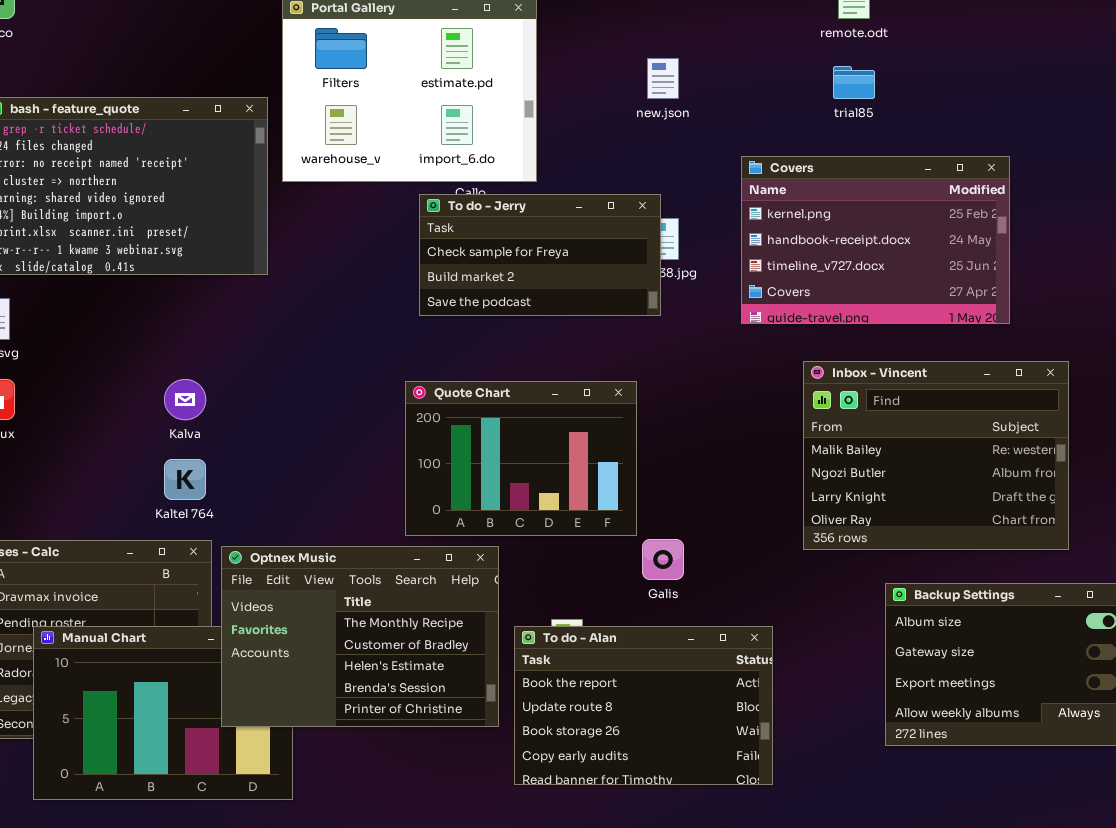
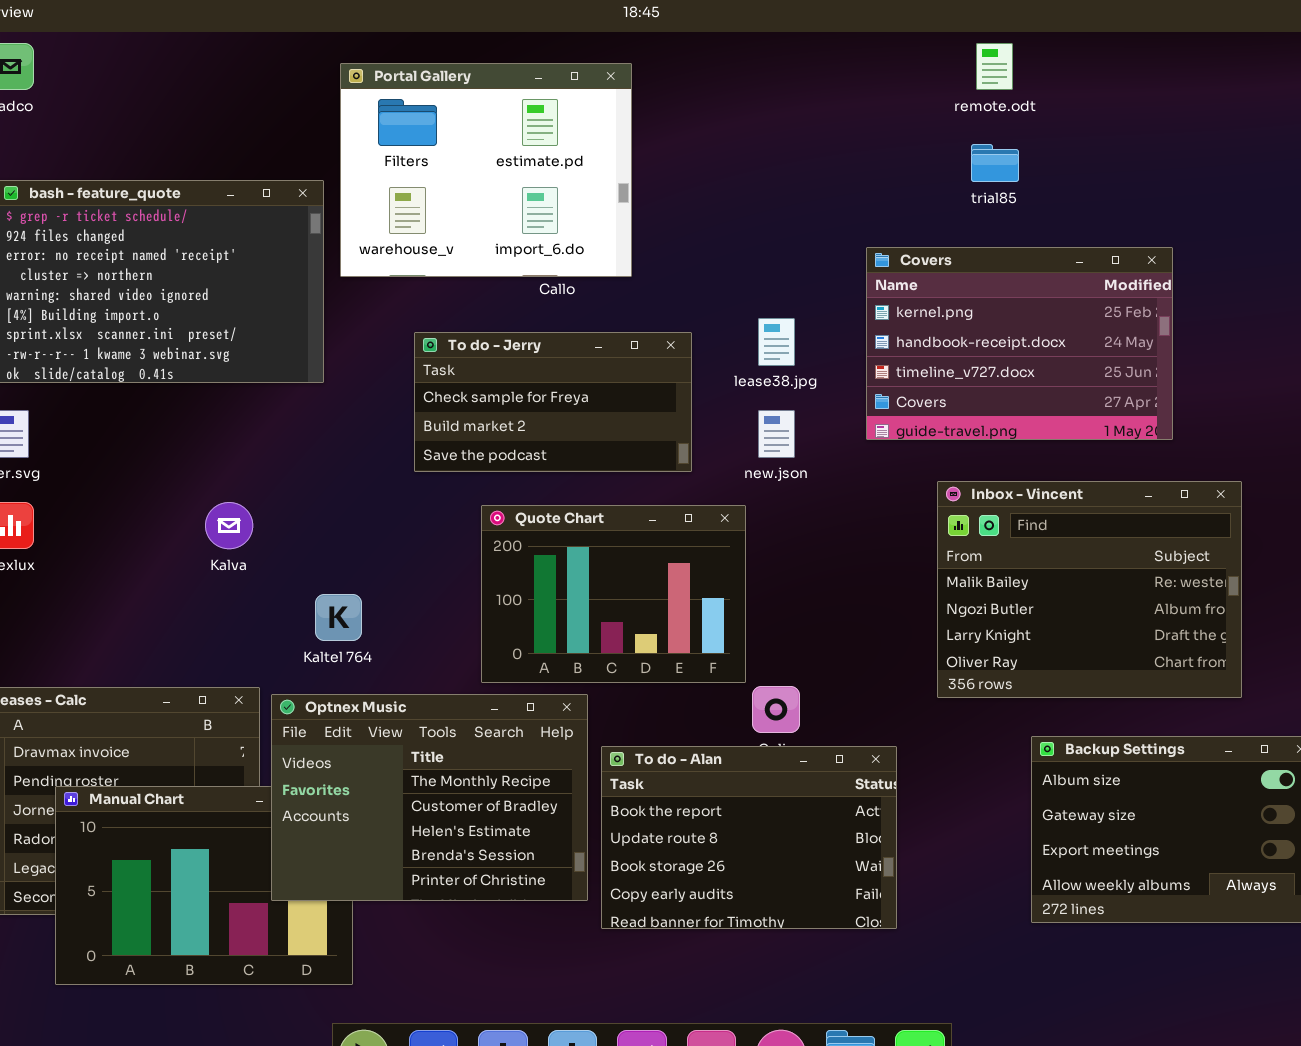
new.json: [647,58,679,99] -> [758,410,795,458], moved
To do - Jerry: [419,194,661,316] -> [414,332,692,472], moved
Kaltel 764: [164,459,206,500] -> [315,594,362,641], moved
To do - Alan: [514,626,773,785] -> [601,746,897,929], moved

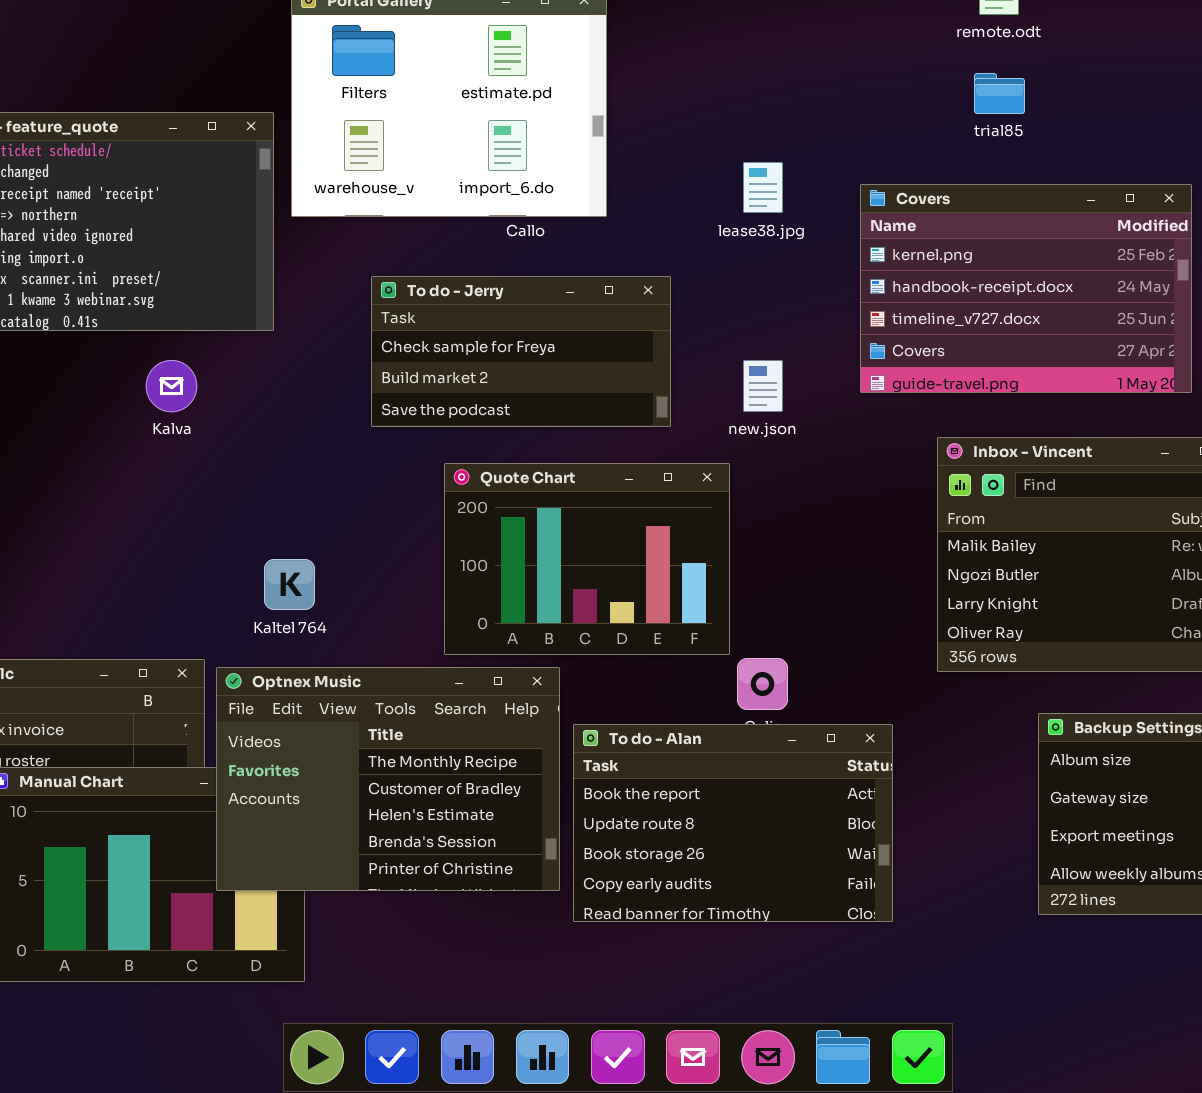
lease38.jpg: [758,318,795,366] -> [743,162,783,213], moved
Kalva: [205,502,253,549] -> [146,360,197,412], moved

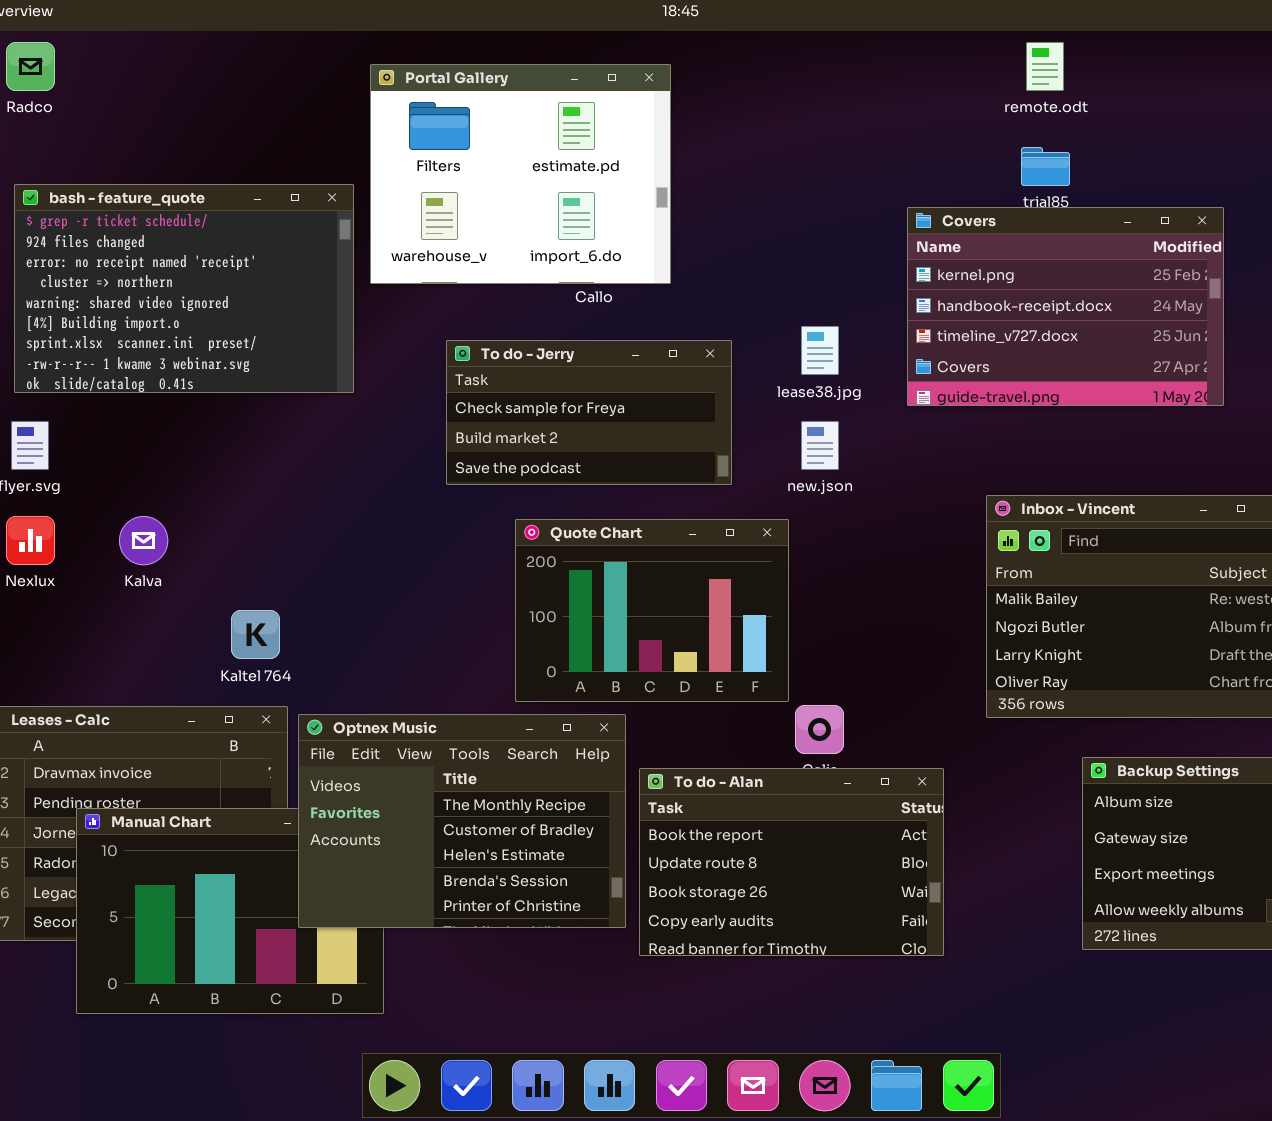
lease38.jpg: [743,162,783,213] -> [801,326,839,375], moved
Covers: [860,184,1192,393] -> [907,207,1224,406], moved
Kalva: [146,360,197,412] -> [119,516,168,565], moved
Kaltel 764: [264,559,315,610] -> [231,610,280,659], moved

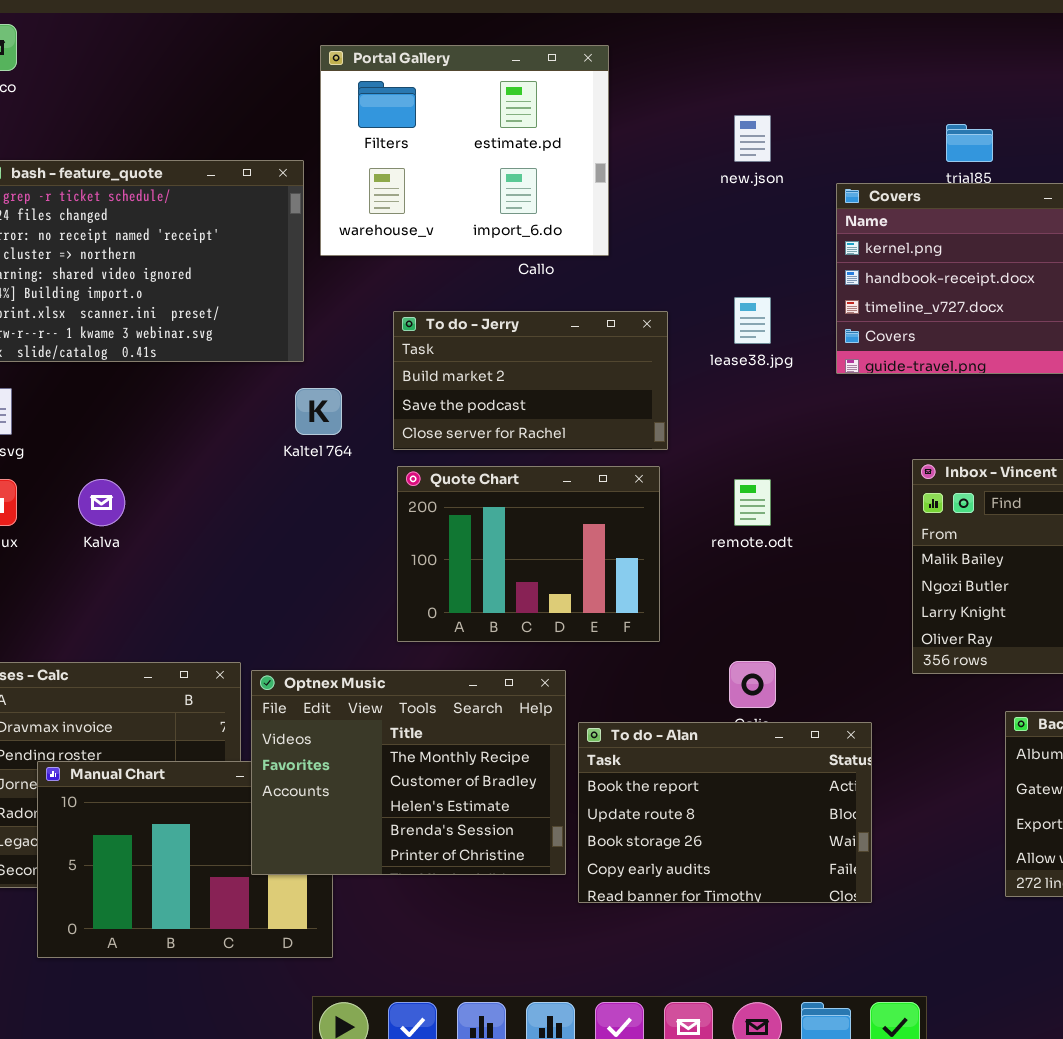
remote.odt: [1026,42,1064,91] -> [734,479,771,526], moved
To do - Jerry: [446,340,732,485] -> [393,311,668,450], scrolled down 1 row
new.json: [801,421,839,470] -> [734,115,771,162], moved
Quote Chart: [515,519,789,702] -> [397,466,660,642], moved
Kaltel 764: [231,610,280,659] -> [295,388,342,435], moved

